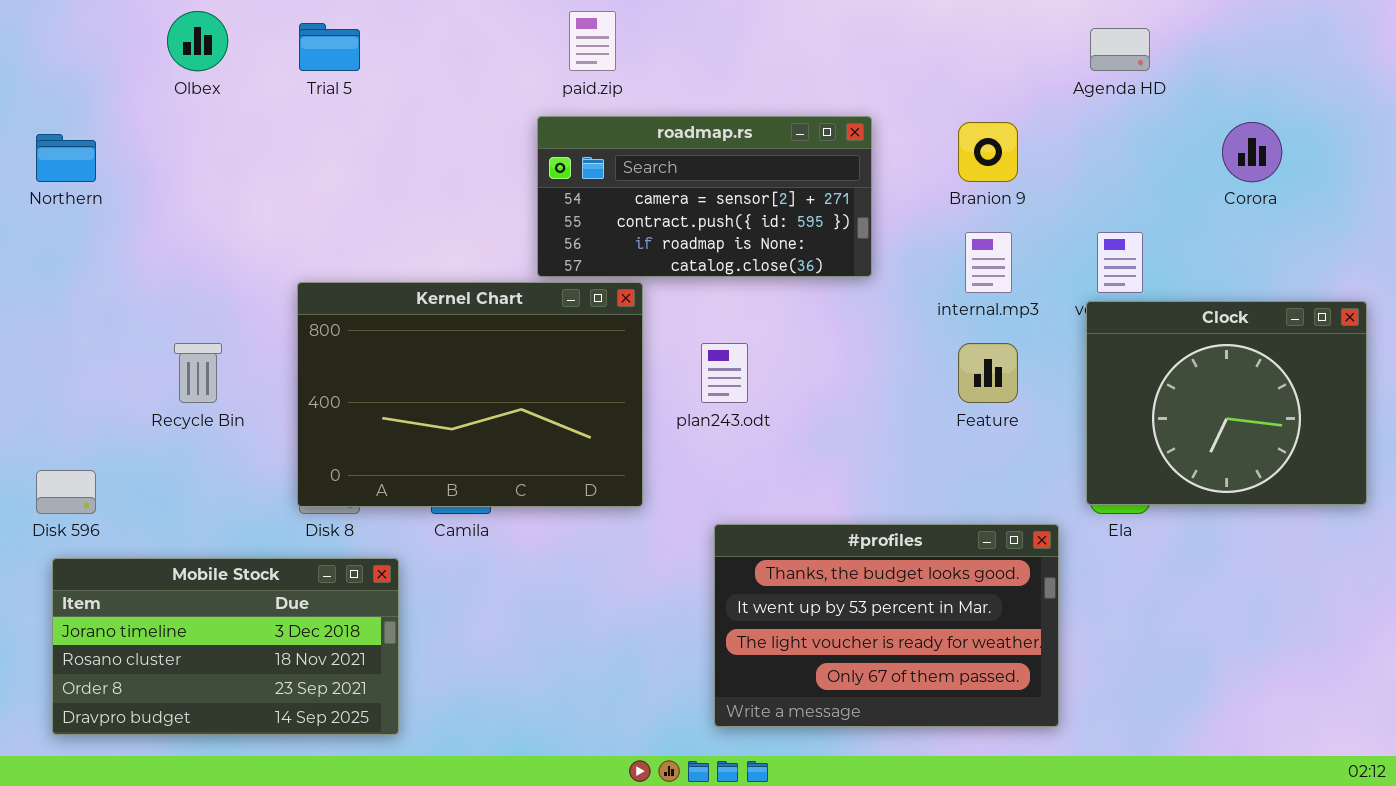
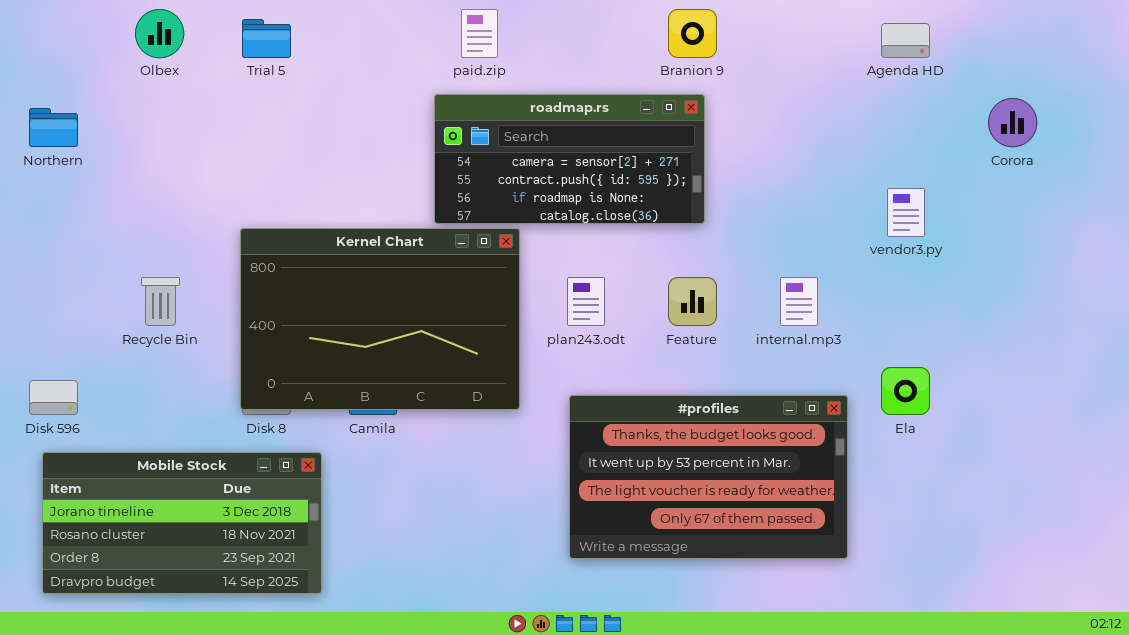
Branion 9: [958,122,1018,182] -> [668,9,717,58], moved
internal.mp3: [965,232,1012,293] -> [780,277,818,326], moved
Clock: [1086,301,1367,505] -> none, closed
Feature: [958,343,1018,403] -> [668,277,717,326], moved
#profiles: [714,524,1059,727] -> [569,395,848,559], moved

